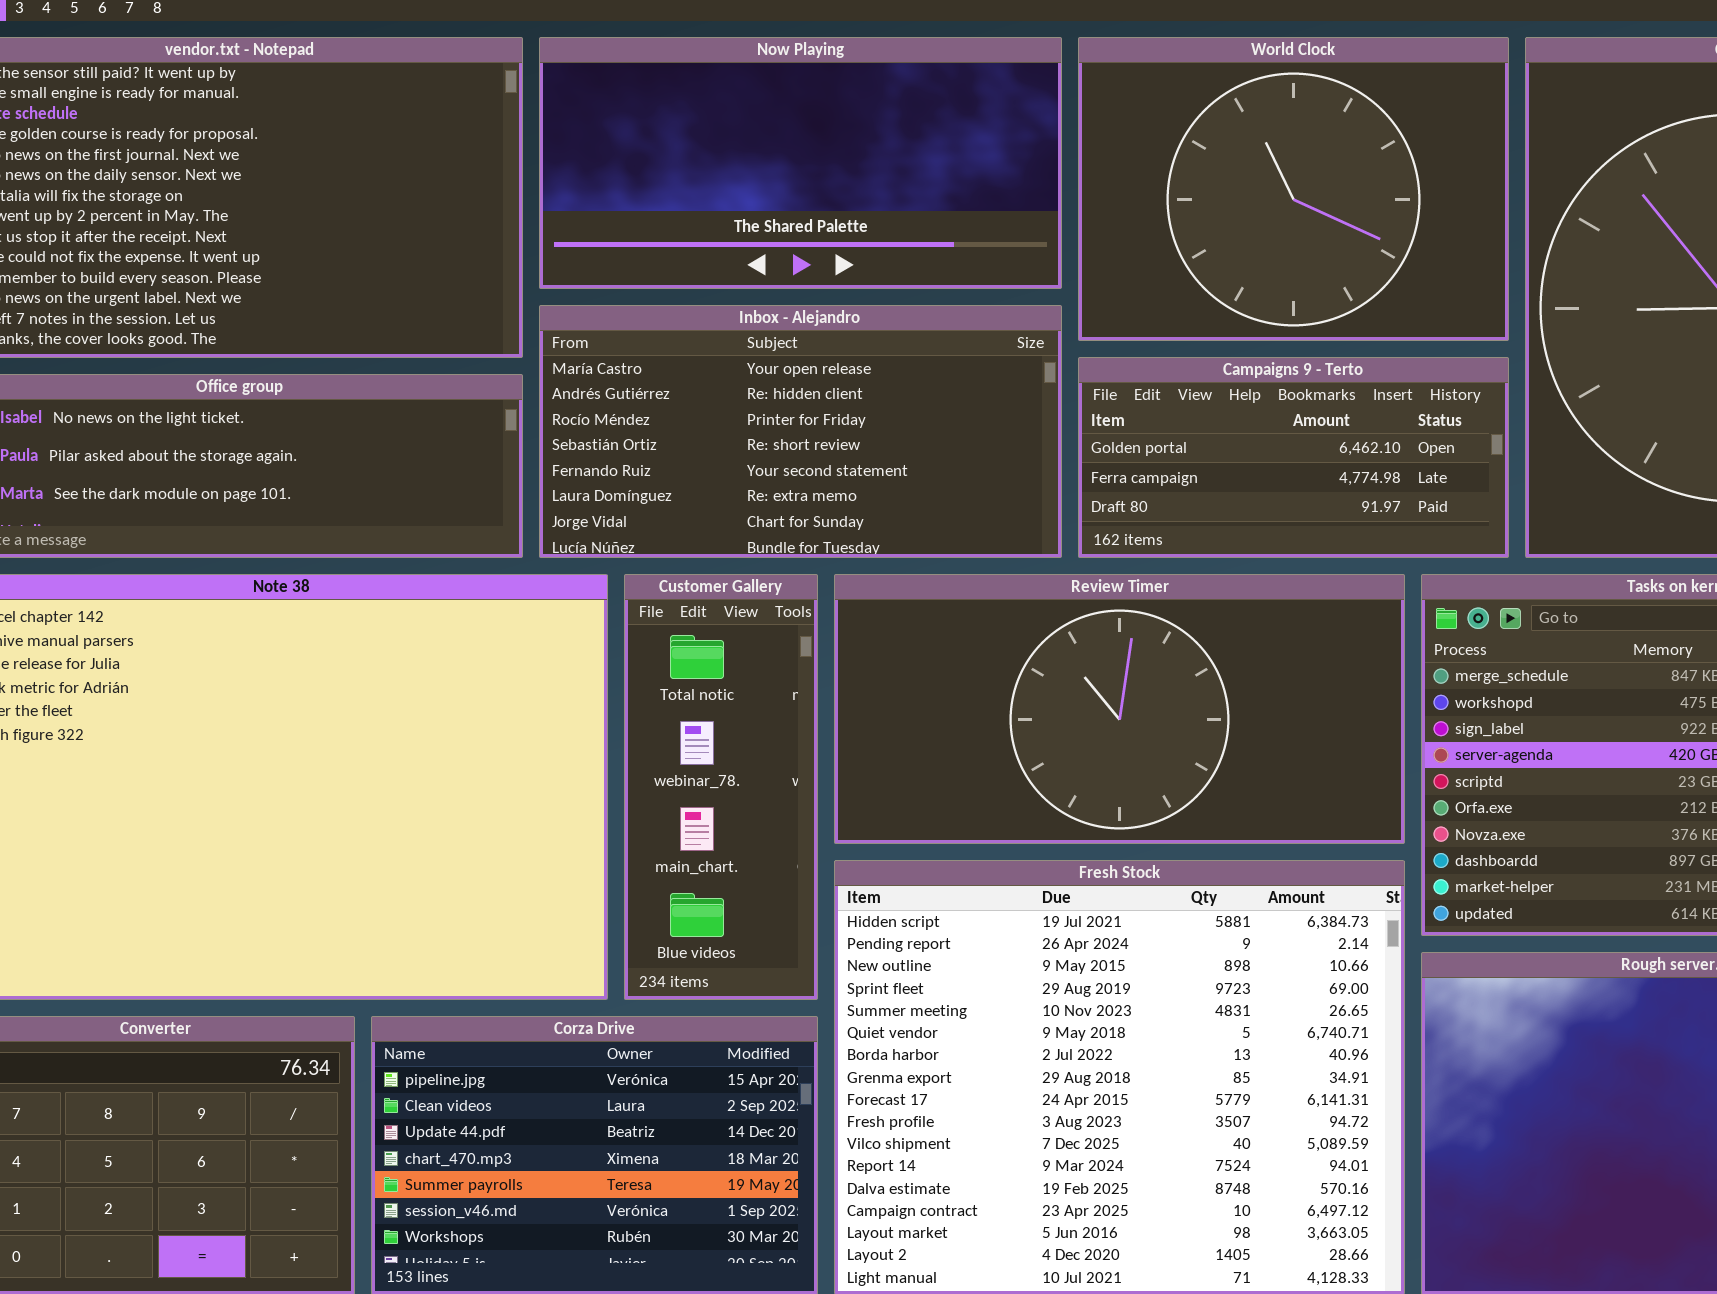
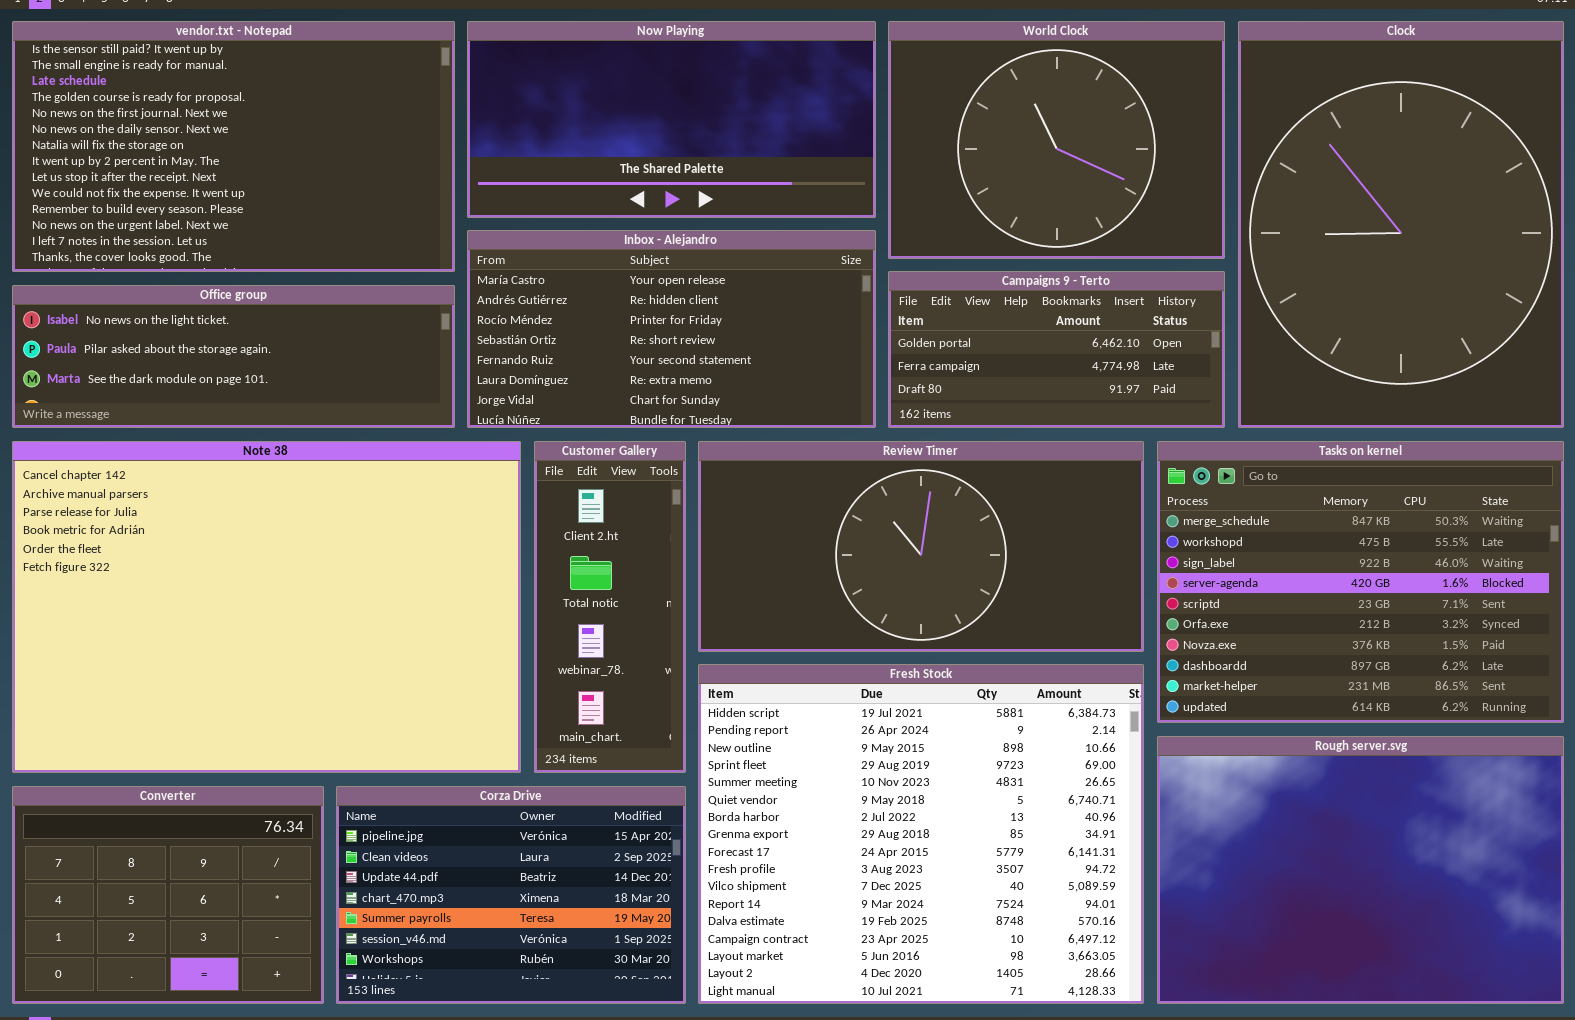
Customer Gallery: [624,574,818,1000] -> [534,441,686,773], scrolled up 1 row

